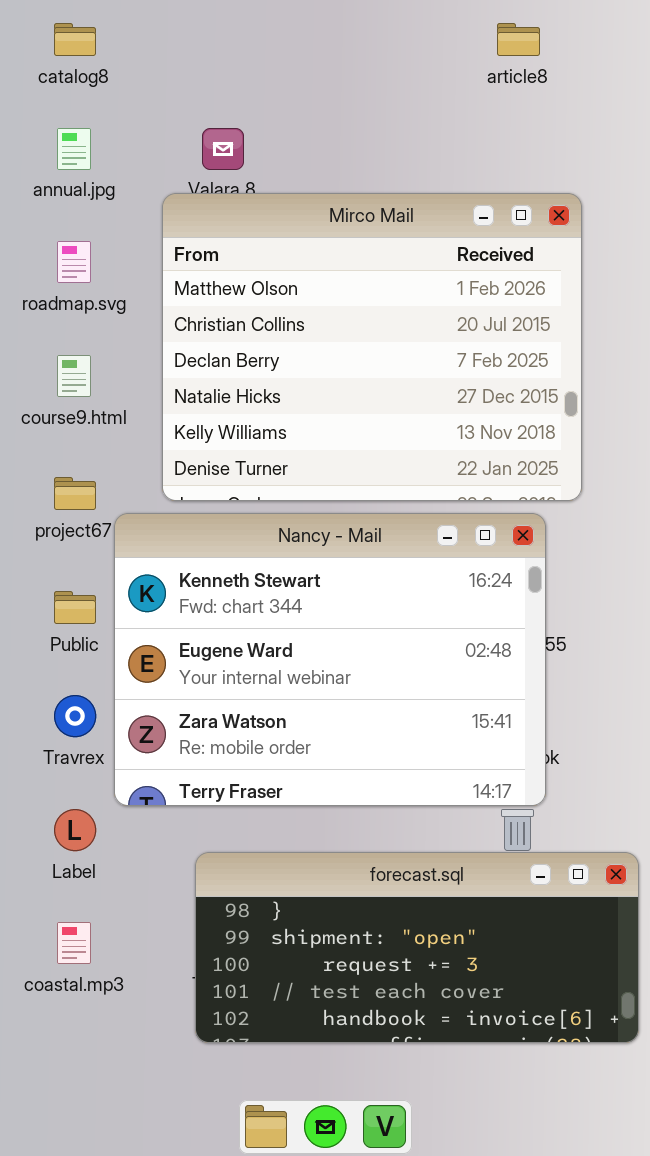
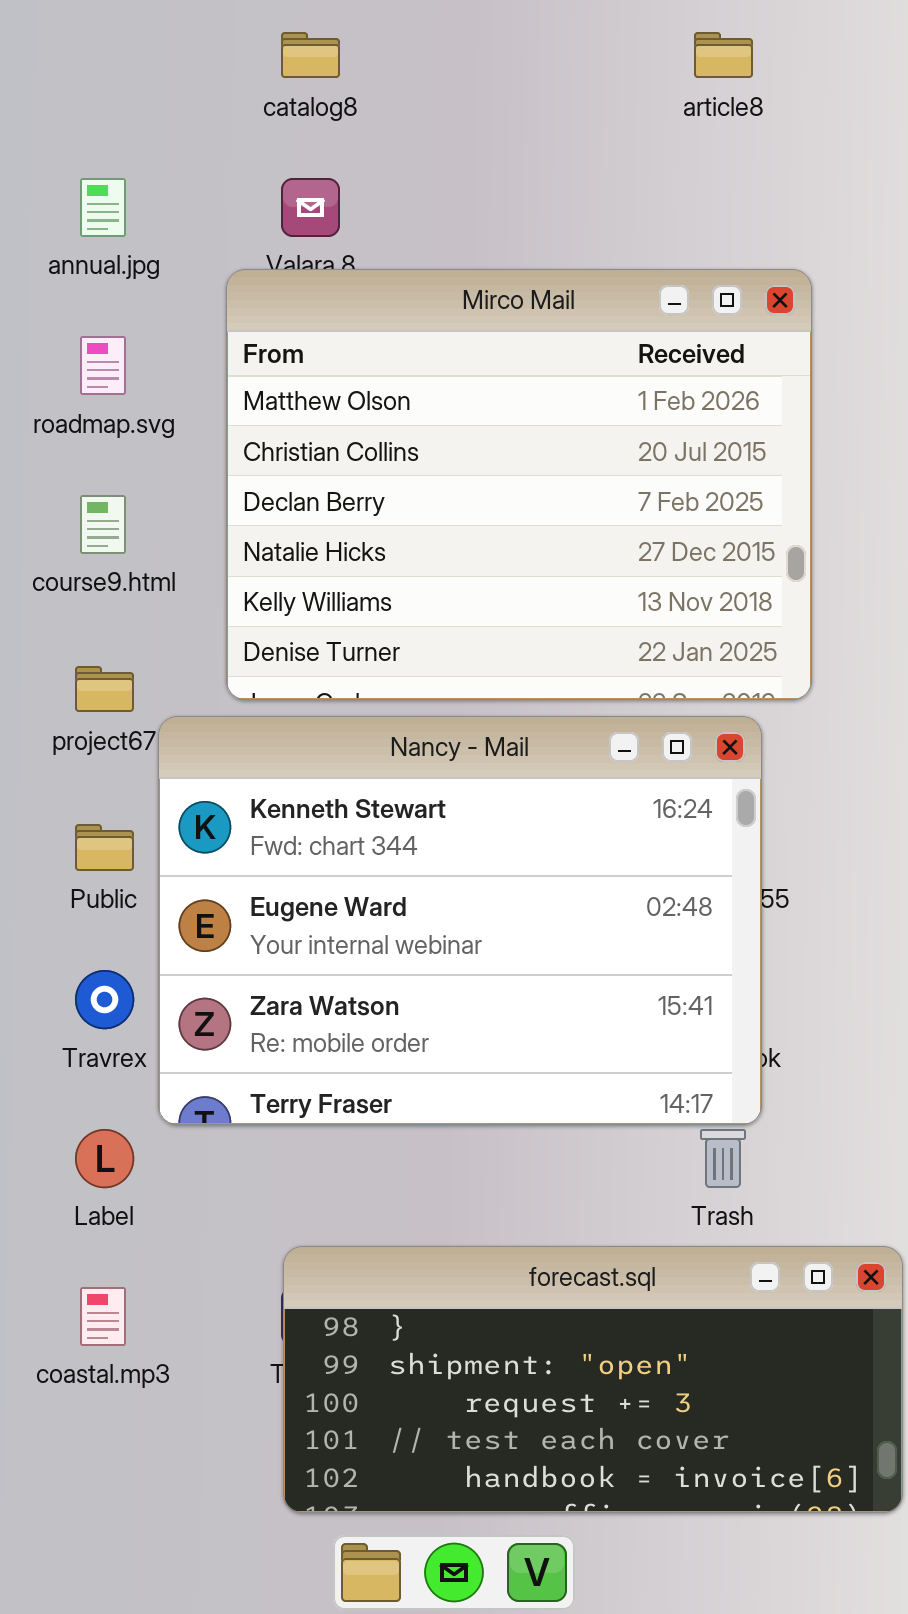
catalog8: [54,23,96,56] -> [281,32,340,78], moved
forecast.sql: [195,852,639,1043] -> [283,1246,903,1513], moved

